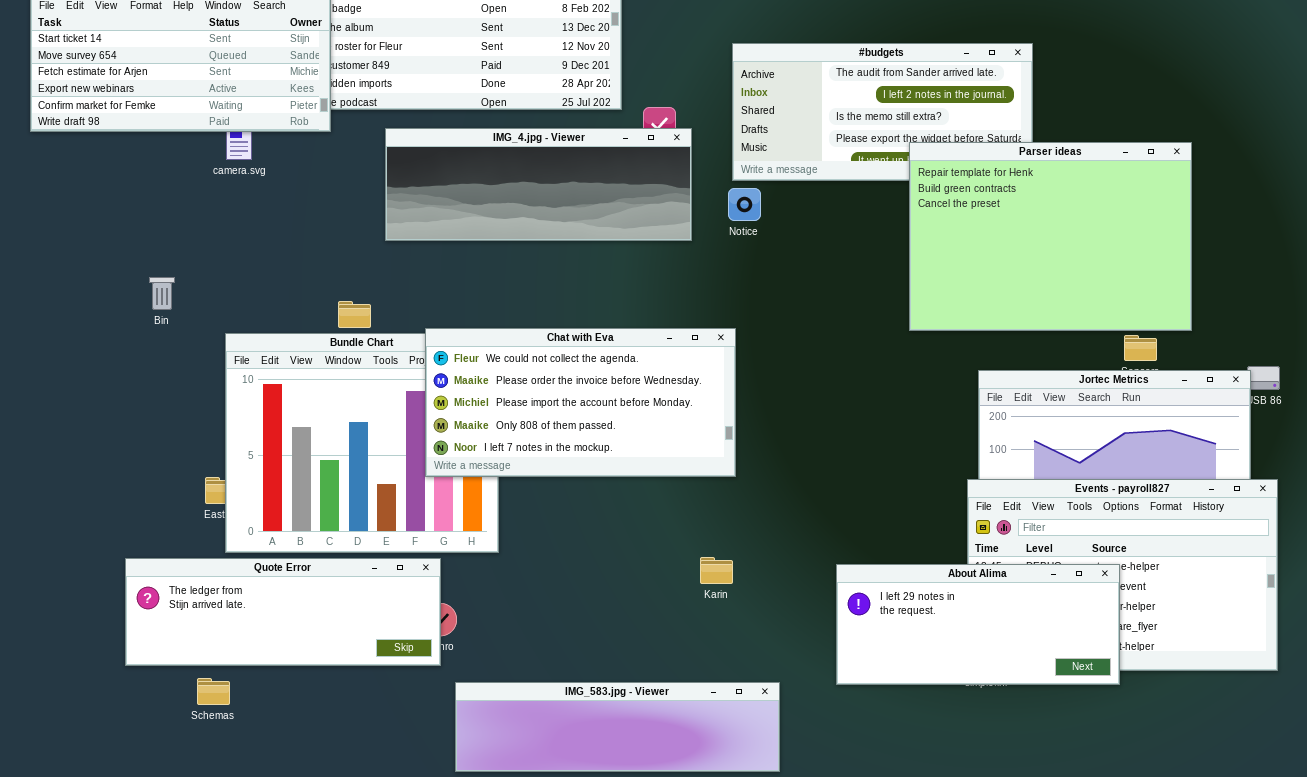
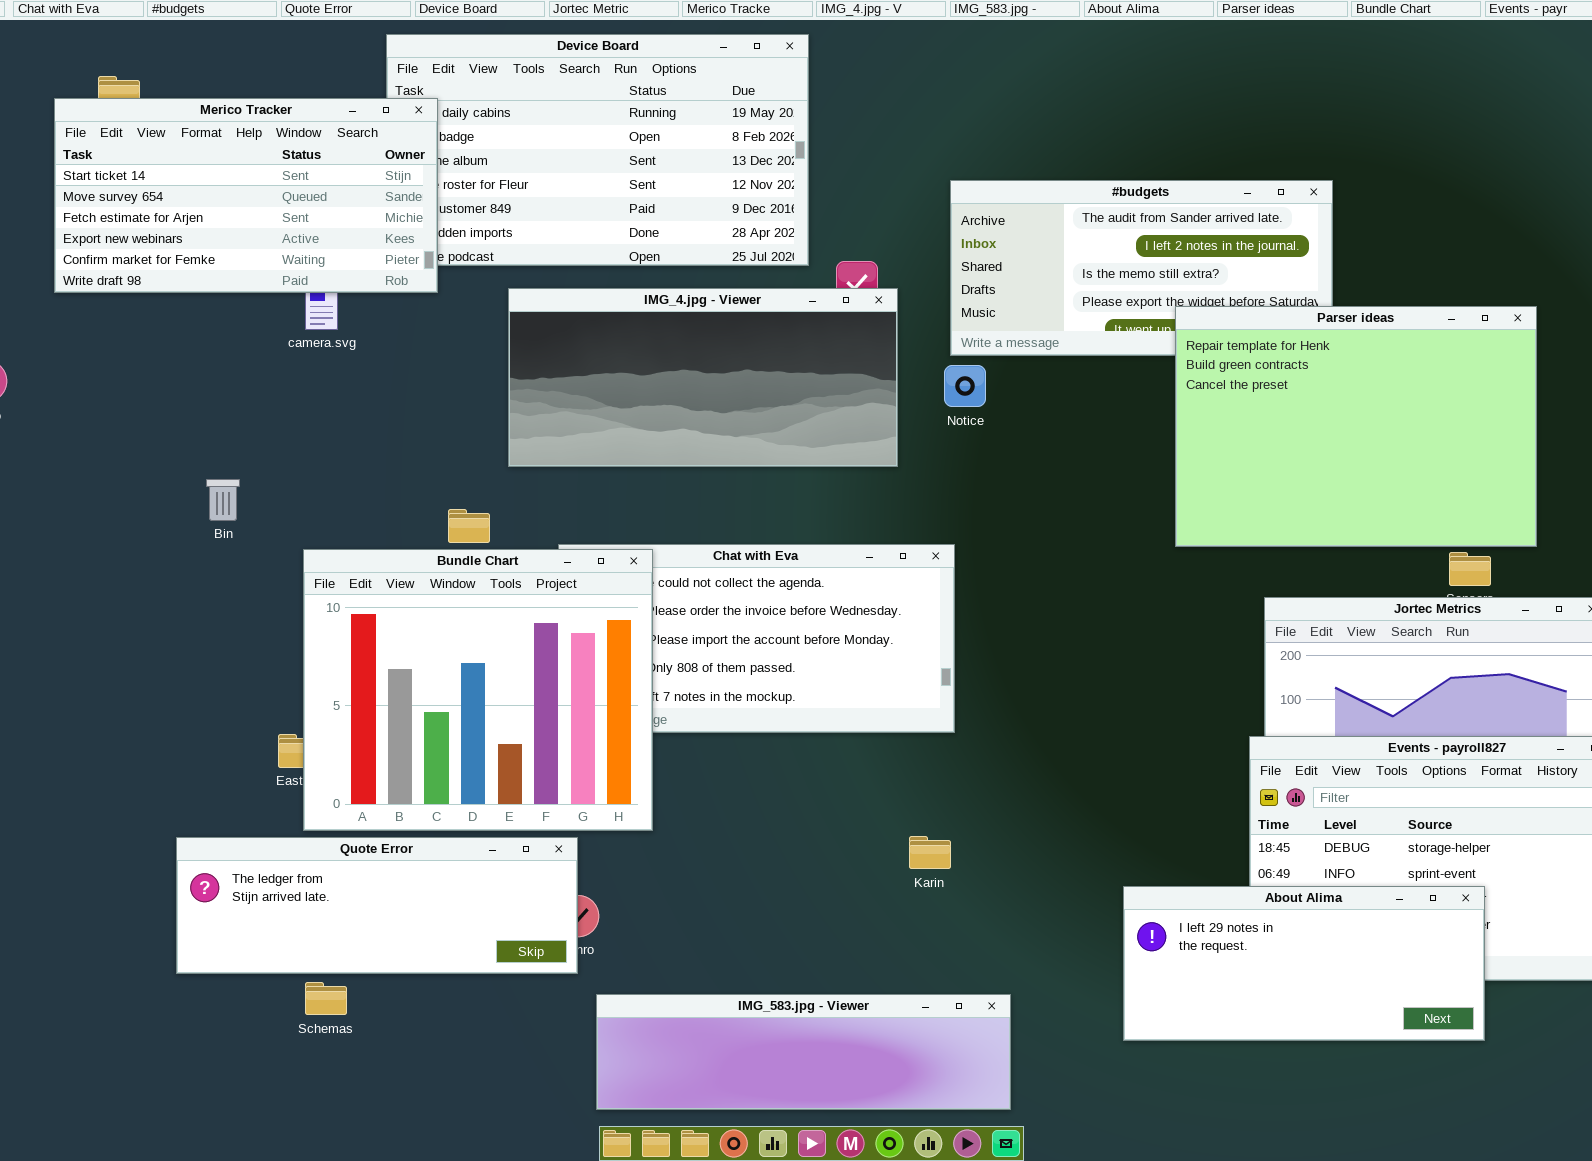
IMG_4.jpg - Viewer: [385,128,692,241] -> [508,288,898,467], resized
Bundle Chart: [225,333,499,553] -> [303,549,653,831], raised
About Alima: [836,564,1120,685] -> [1123,886,1485,1041], moved
Schemas: [197,678,230,705] -> [305,982,347,1015], moved

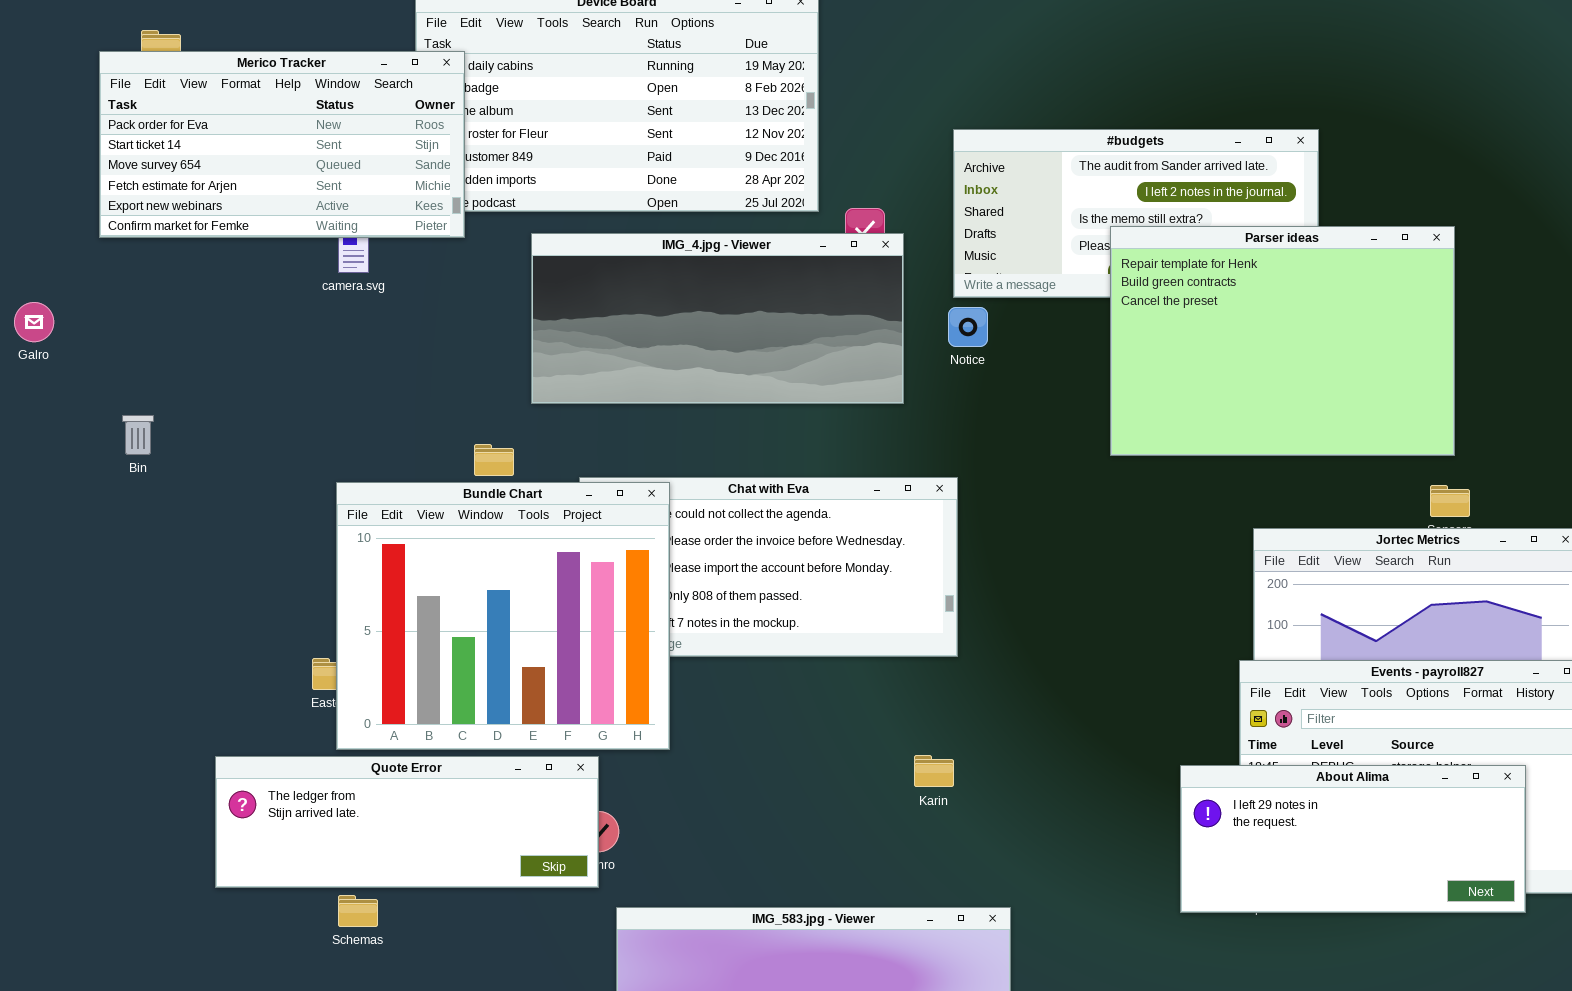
Merico Tracker: [54,98,438,293] -> [99,51,465,238], scrolled up 1 row
Parser ideas: [1175,306,1537,547] -> [1110,226,1455,456], moved
Bin: [206,479,240,521] -> [122,415,154,455], moved
About Alima: [1123,886,1485,1041] -> [1180,765,1526,913], moved

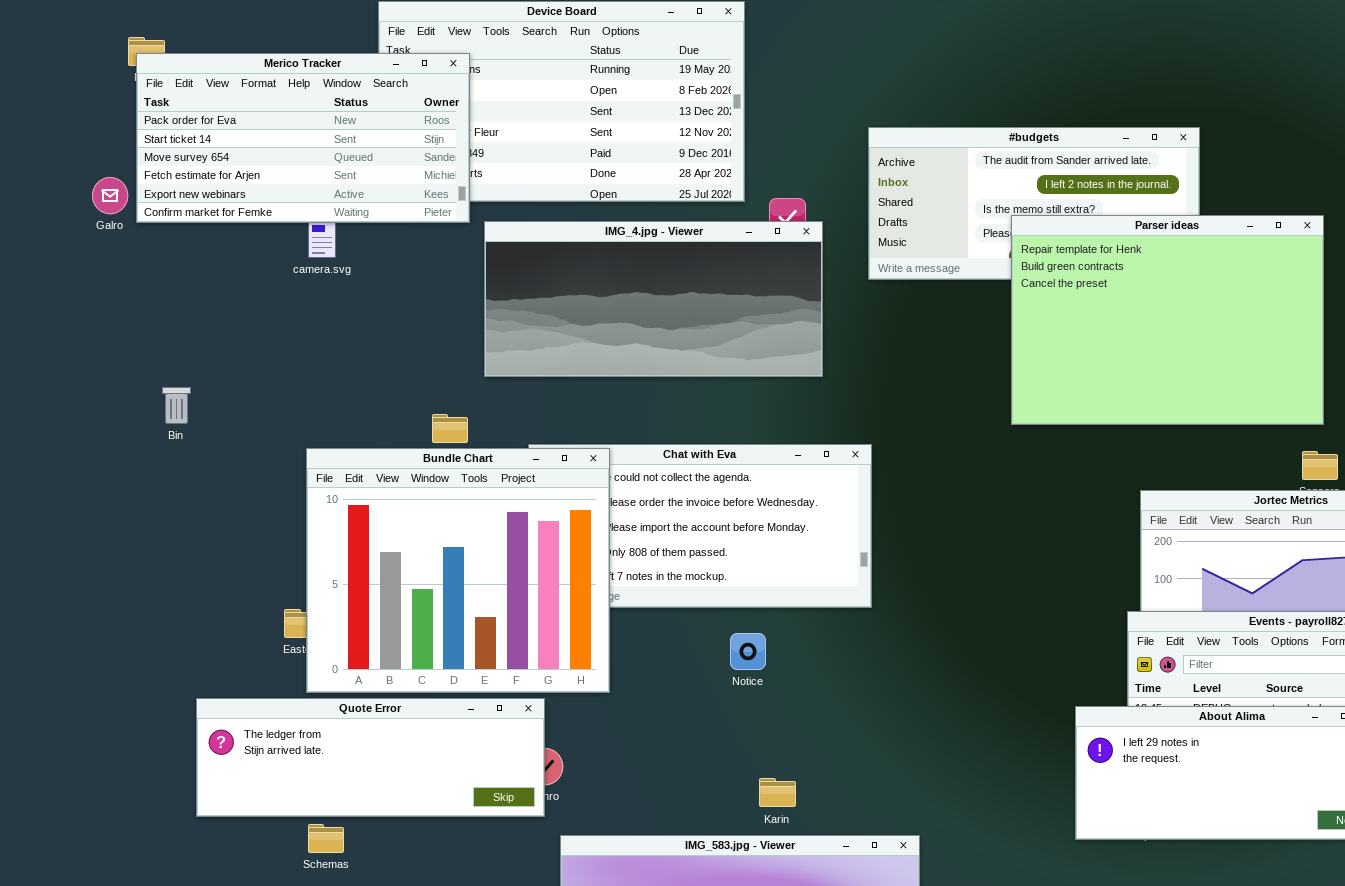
Merico Tracker: [99,51,465,238] -> [136,53,470,223], moved
Galro: [14,302,54,342] -> [92,177,128,214], moved
Notice: [948,307,988,347] -> [730,633,766,670], moved
Bin: [122,415,154,455] -> [162,387,191,424], moved
Karin: [914,755,954,787] -> [759,778,796,807], moved

